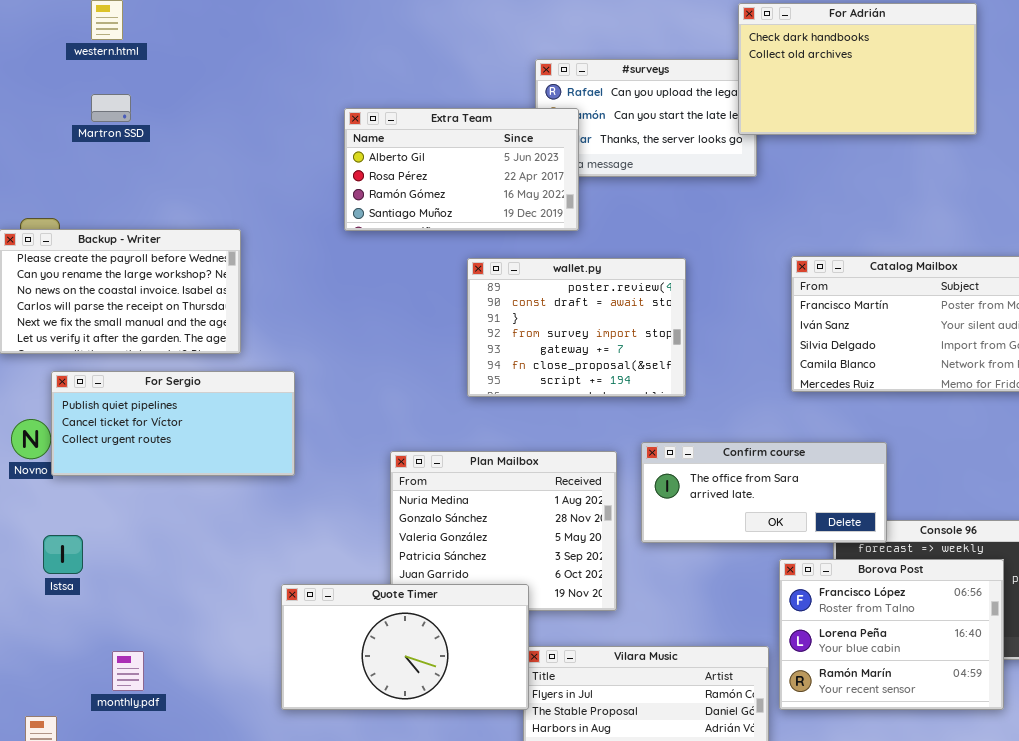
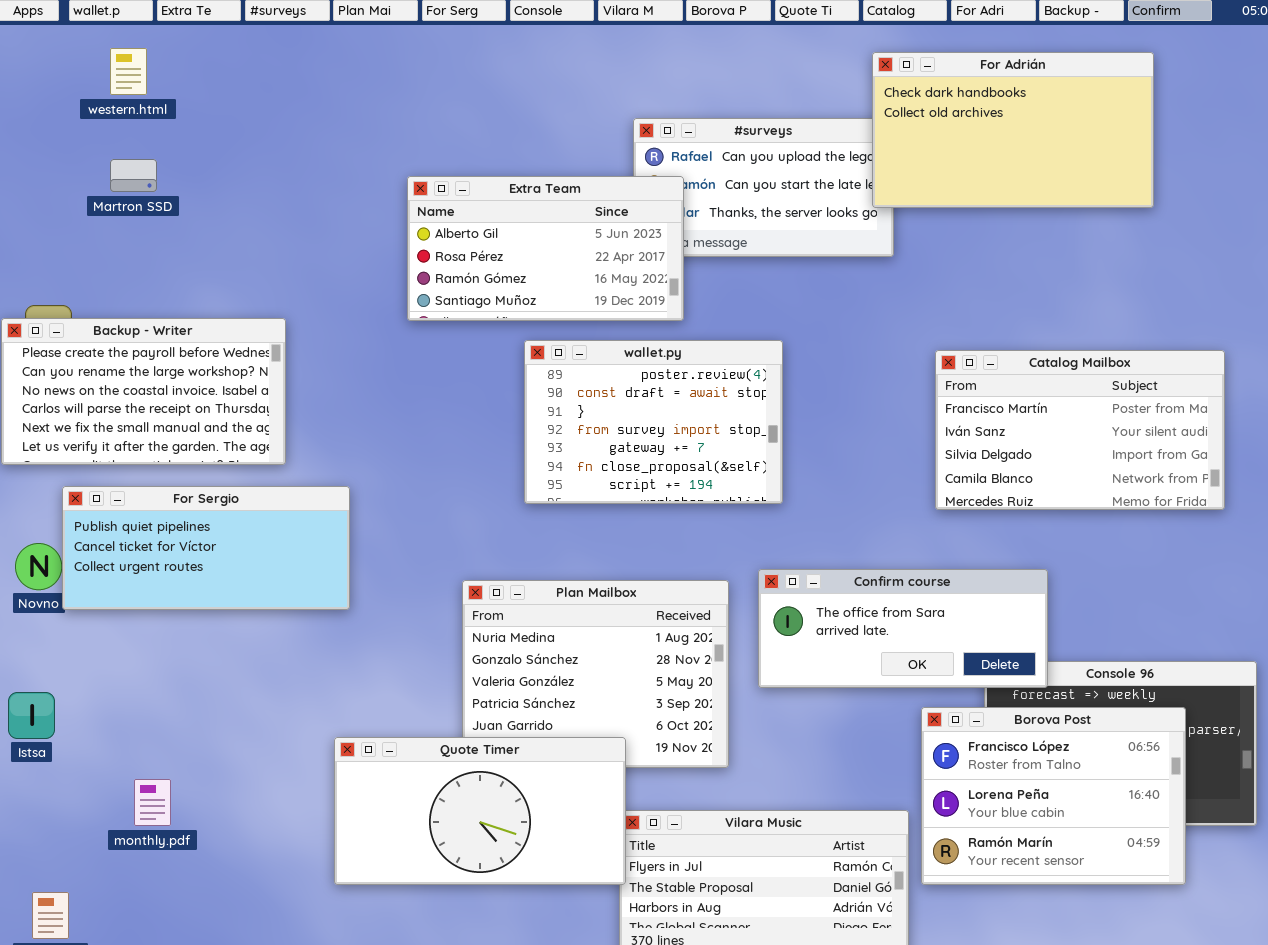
wallet.py: [467,258,686,397] -> [524,340,783,504], moved
Istsa: [43,535,83,574] -> [8,692,55,739], moved
monthly.pdf: [112,651,144,691] -> [134,779,171,826], moved

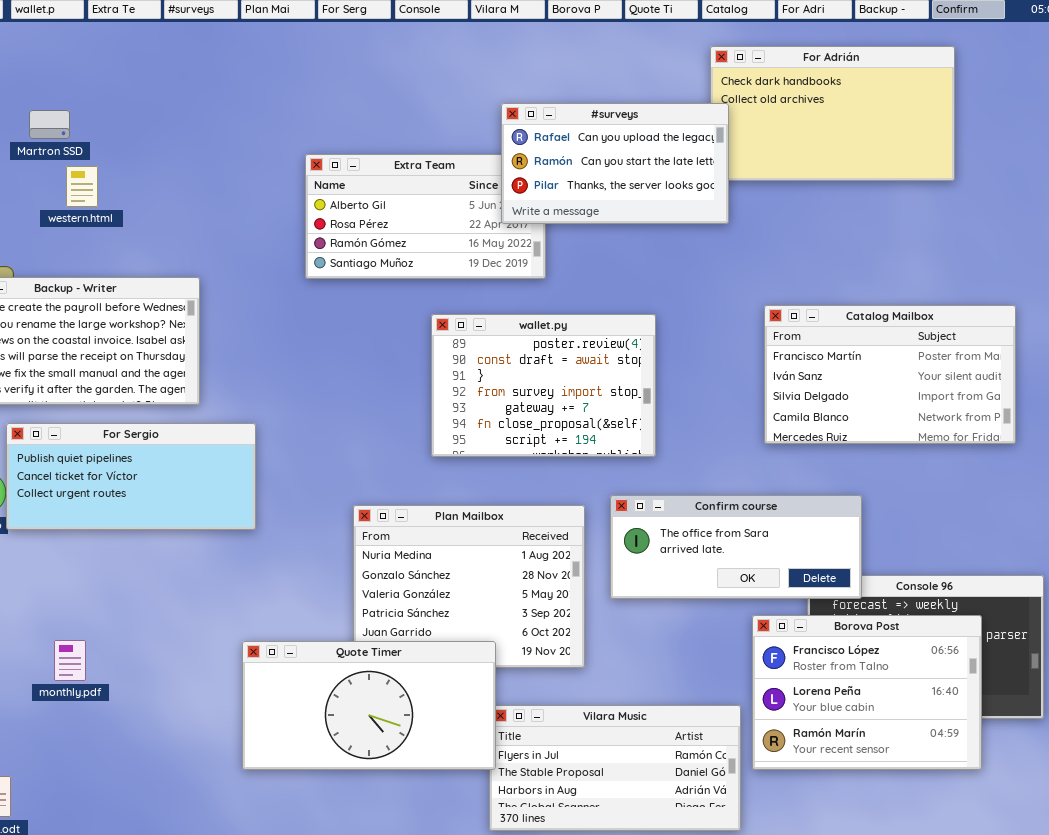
western.html: [110,48,147,95] -> [66,166,98,207], moved
#surveys: [633,118,894,257] -> [501,103,729,224], raised
Martron SSD: [110,159,157,192] -> [29,110,70,139], moved
wallet.py: [524,340,783,504] -> [431,314,656,457], moved
monthly.pdf: [134,779,171,826] -> [54,640,86,681], moved

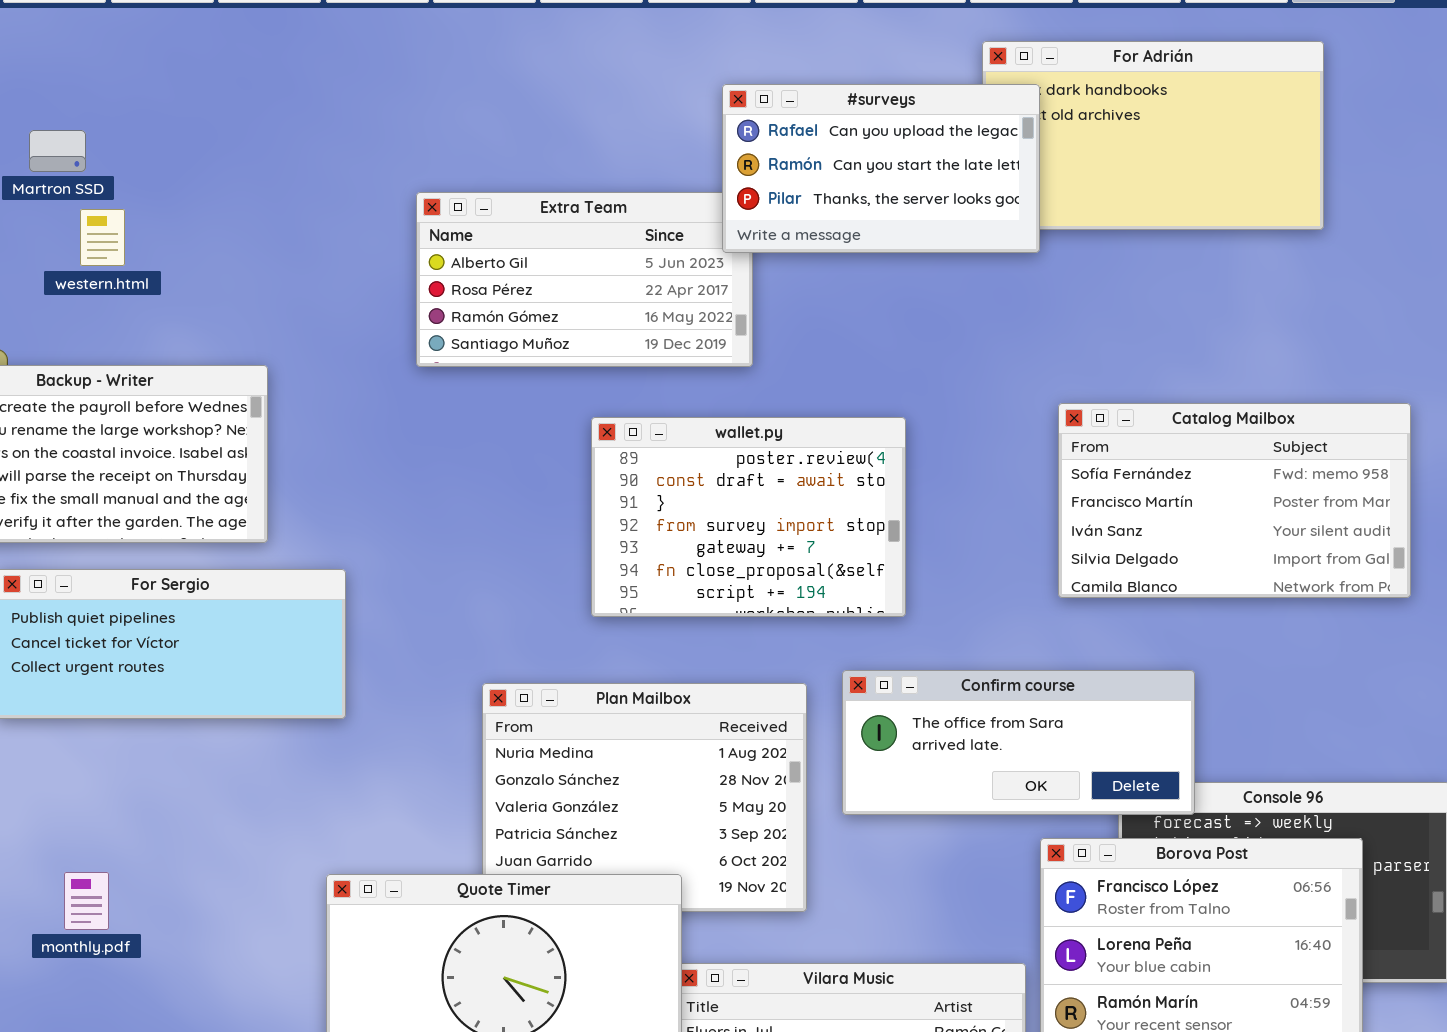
#surveys: [501,103,729,224] -> [722,84,1040,253], moved
Catalog Mailbox: [764,305,1016,444] -> [1058,403,1411,598], scrolled up 1 row

